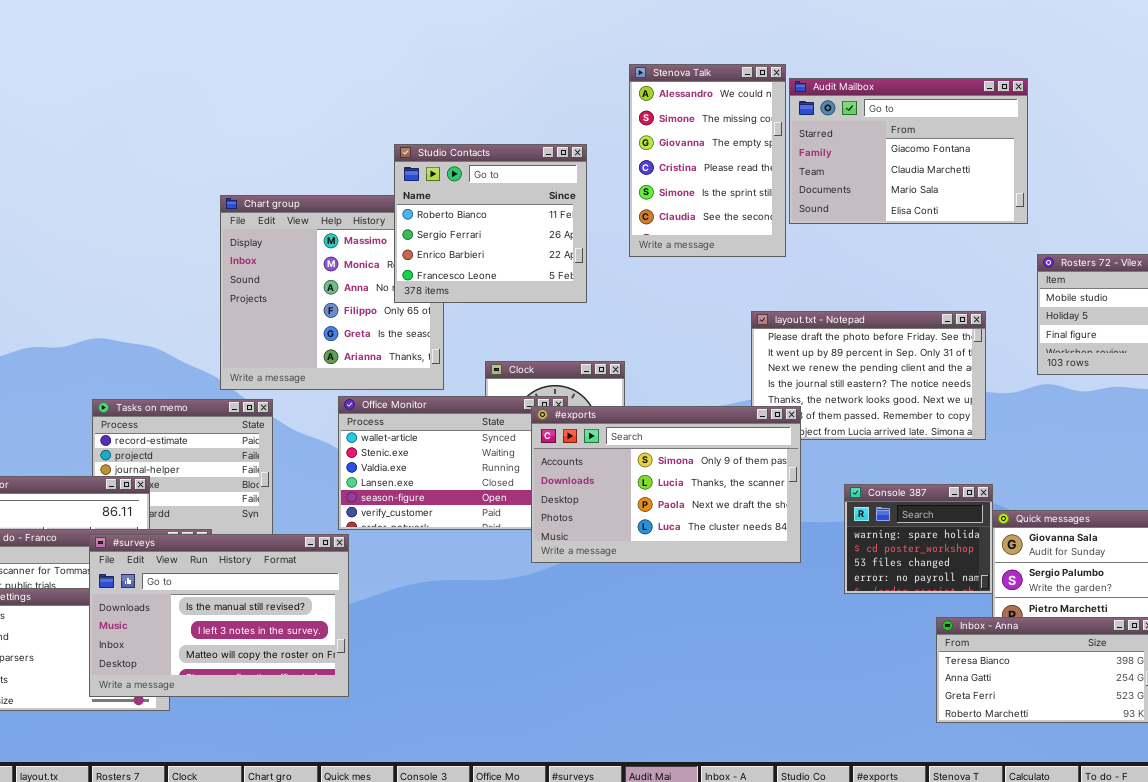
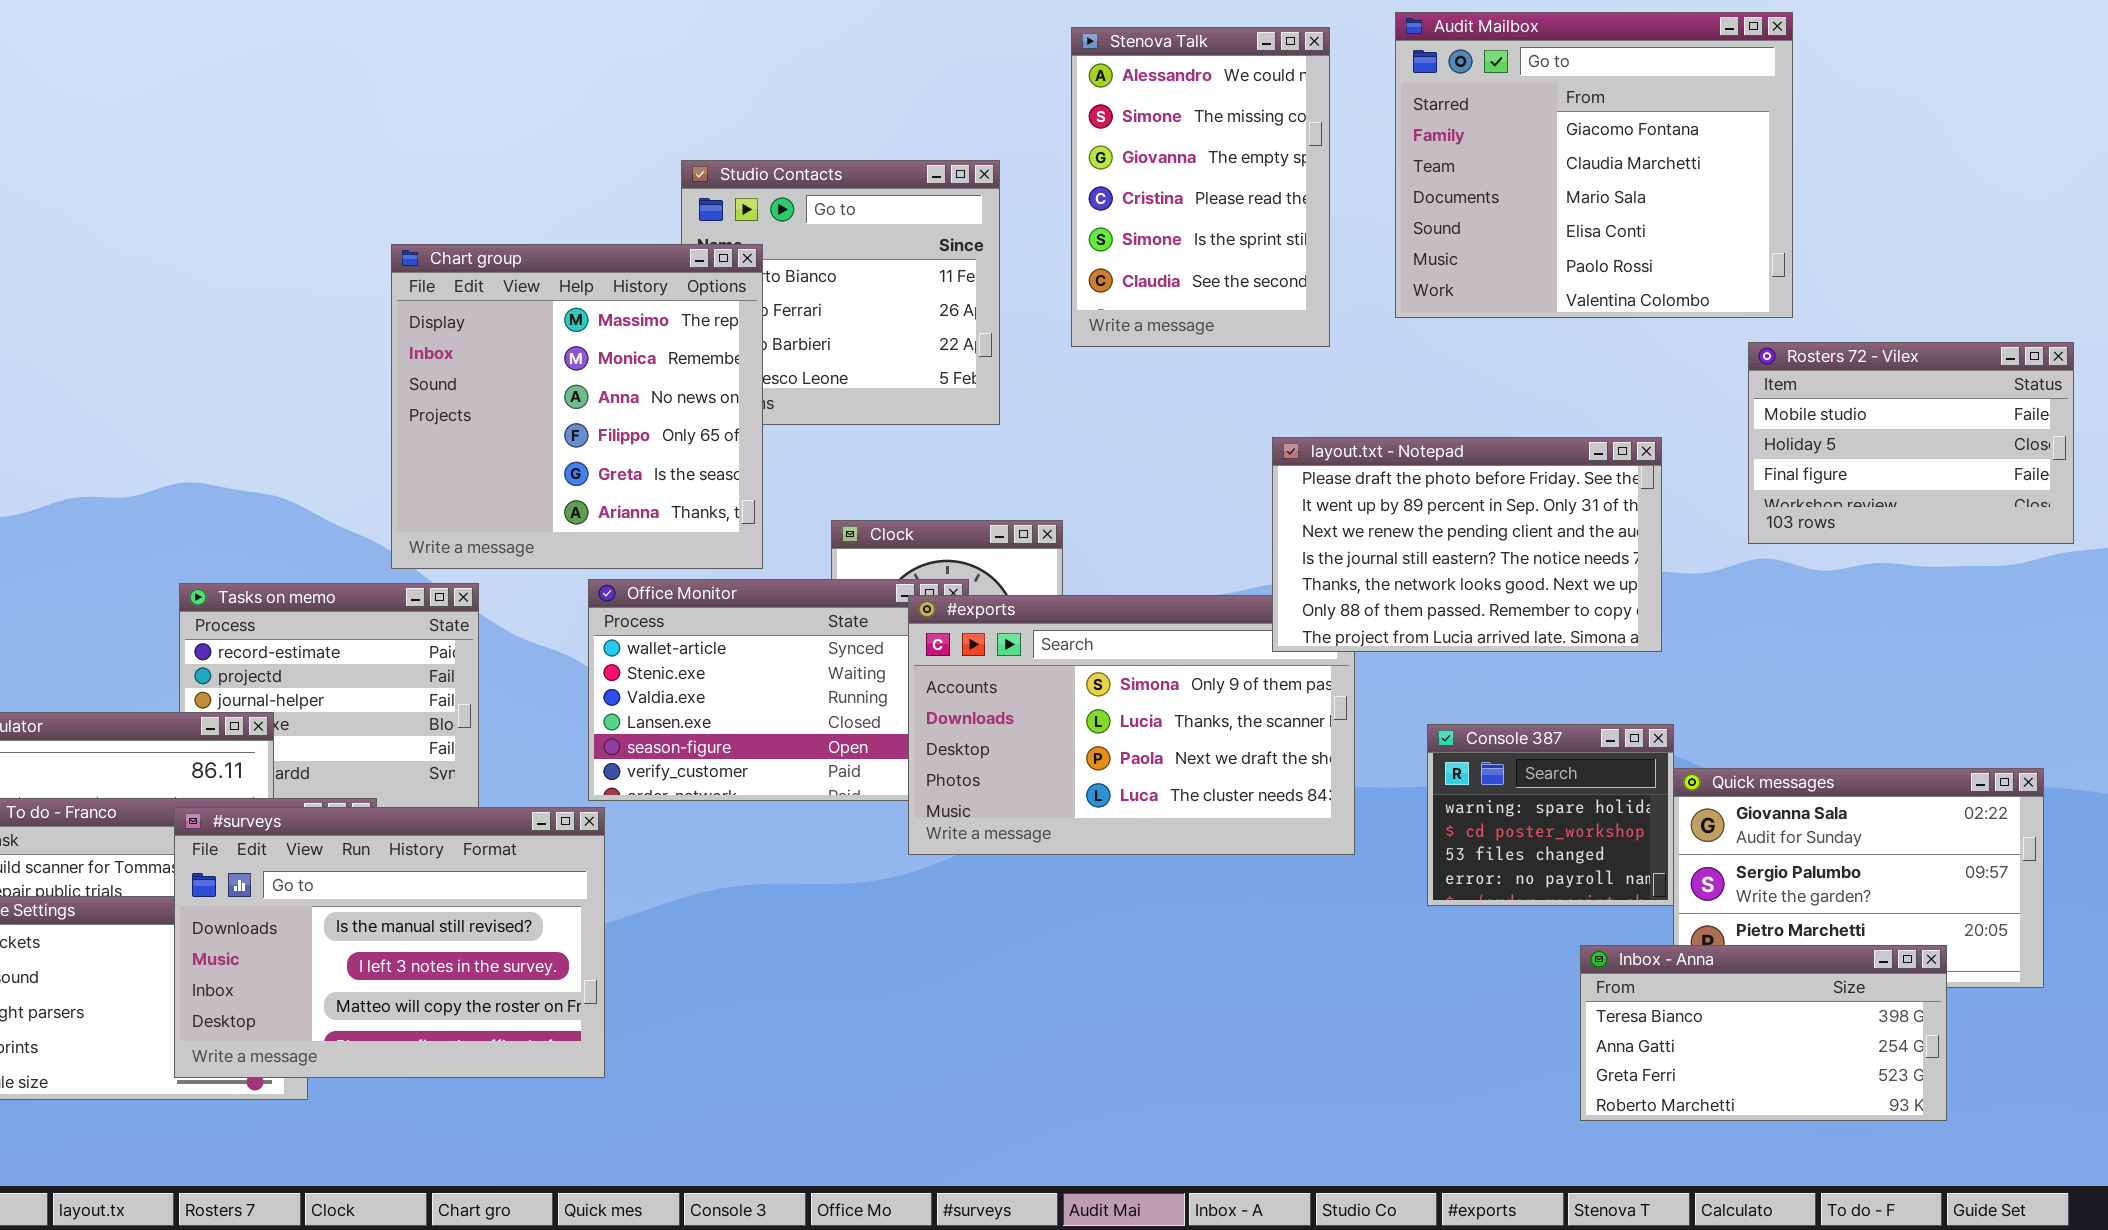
Audit Mailbox: [789,78,1028,224] -> [1395,12,1793,318], moved, resized
Chart group: [220,195,444,390] -> [391,244,763,569], raised
layout.txt - Notepad: [751,311,986,440] -> [1272,437,1662,652], raised

